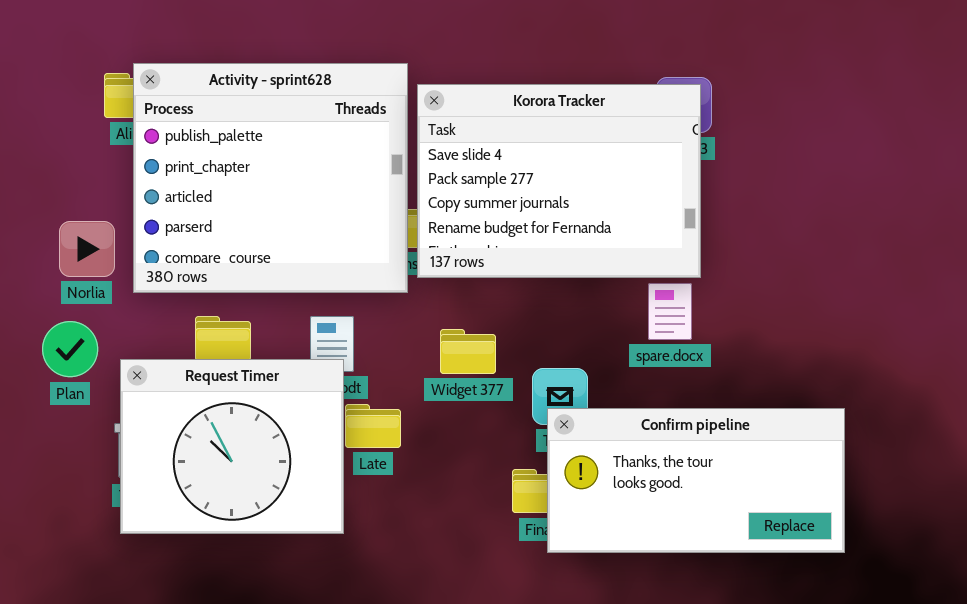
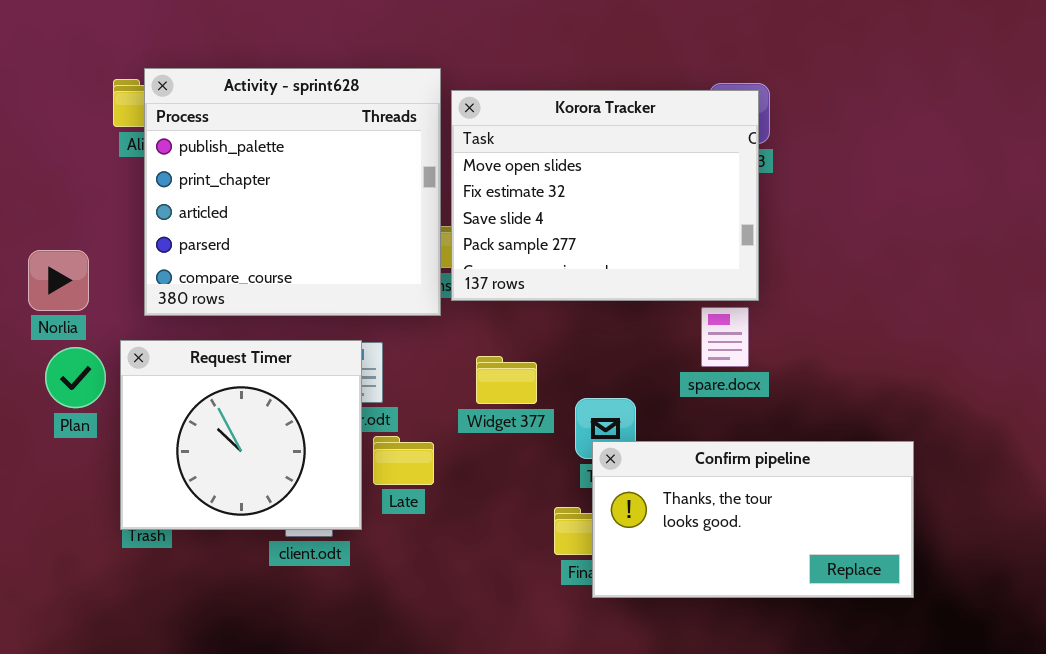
Korora Tracker: [417,84,701,278] -> [451,90,759,301], scrolled up 2 rows
Norlia: [59,221,115,277] -> [28,250,89,311], moved
Request Timer: [120,359,344,534] -> [120,340,362,530], moved

